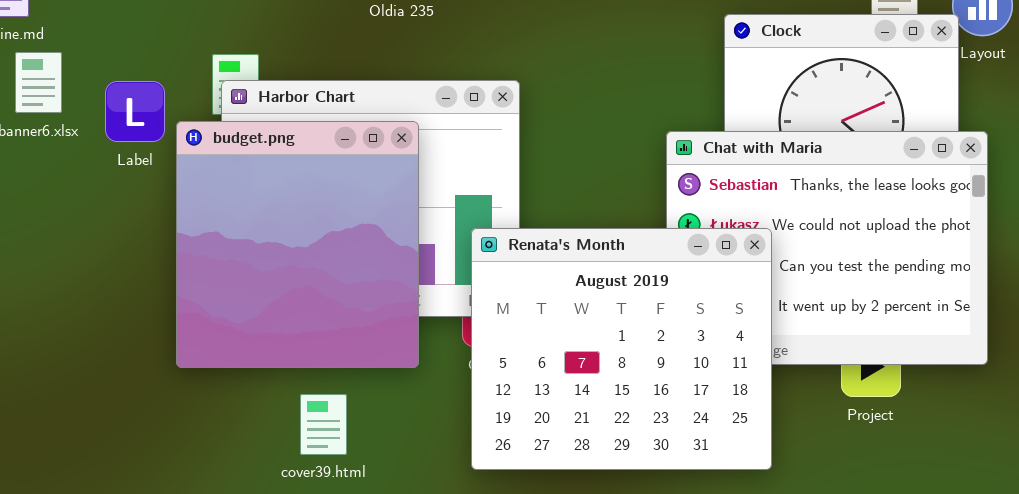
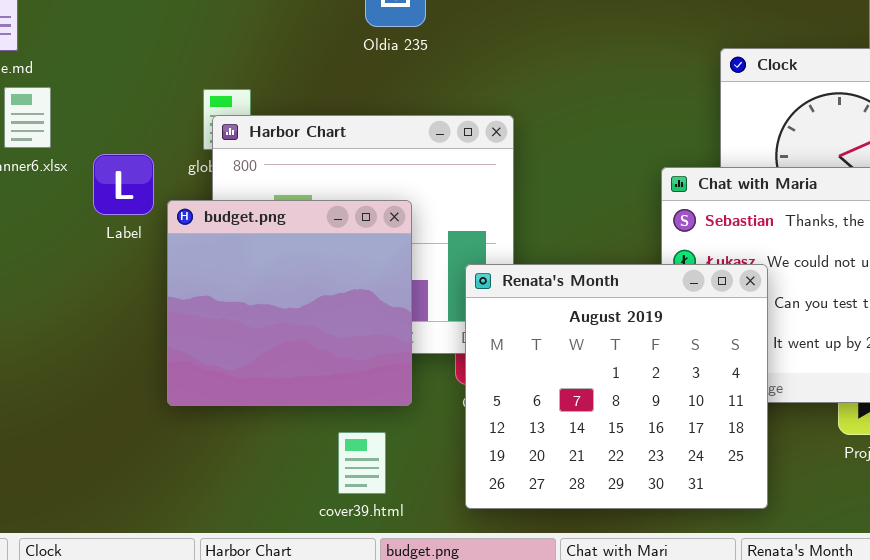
Label: [105,81,165,142] -> [93,154,154,215], moved
budget.png: [176,121,419,368] -> [167,200,412,406], resized
cover39.html: [300,394,347,455] -> [338,432,386,494], moved

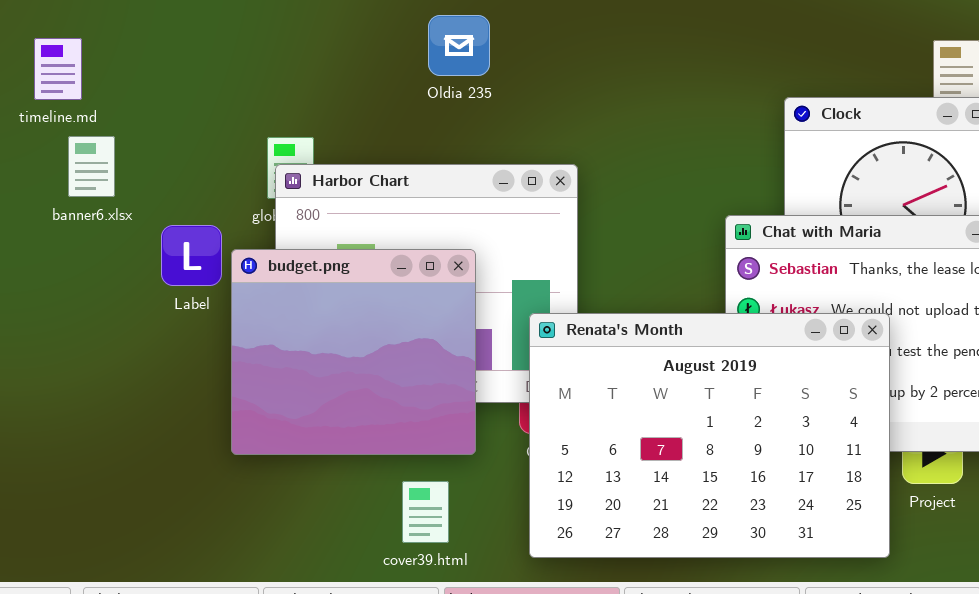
Label: [93,154,154,215] -> [161,225,222,286], moved
Renata's Month: [465,264,768,509] -> [529,313,890,558], resized

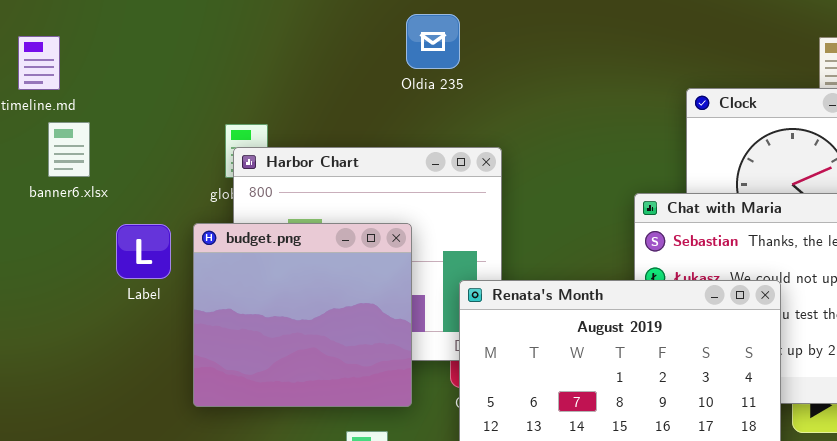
Oldia 235: [428,15,490,76] -> [406,14,460,69], moved
Label: [161,225,222,286] -> [116,224,171,279], moved

